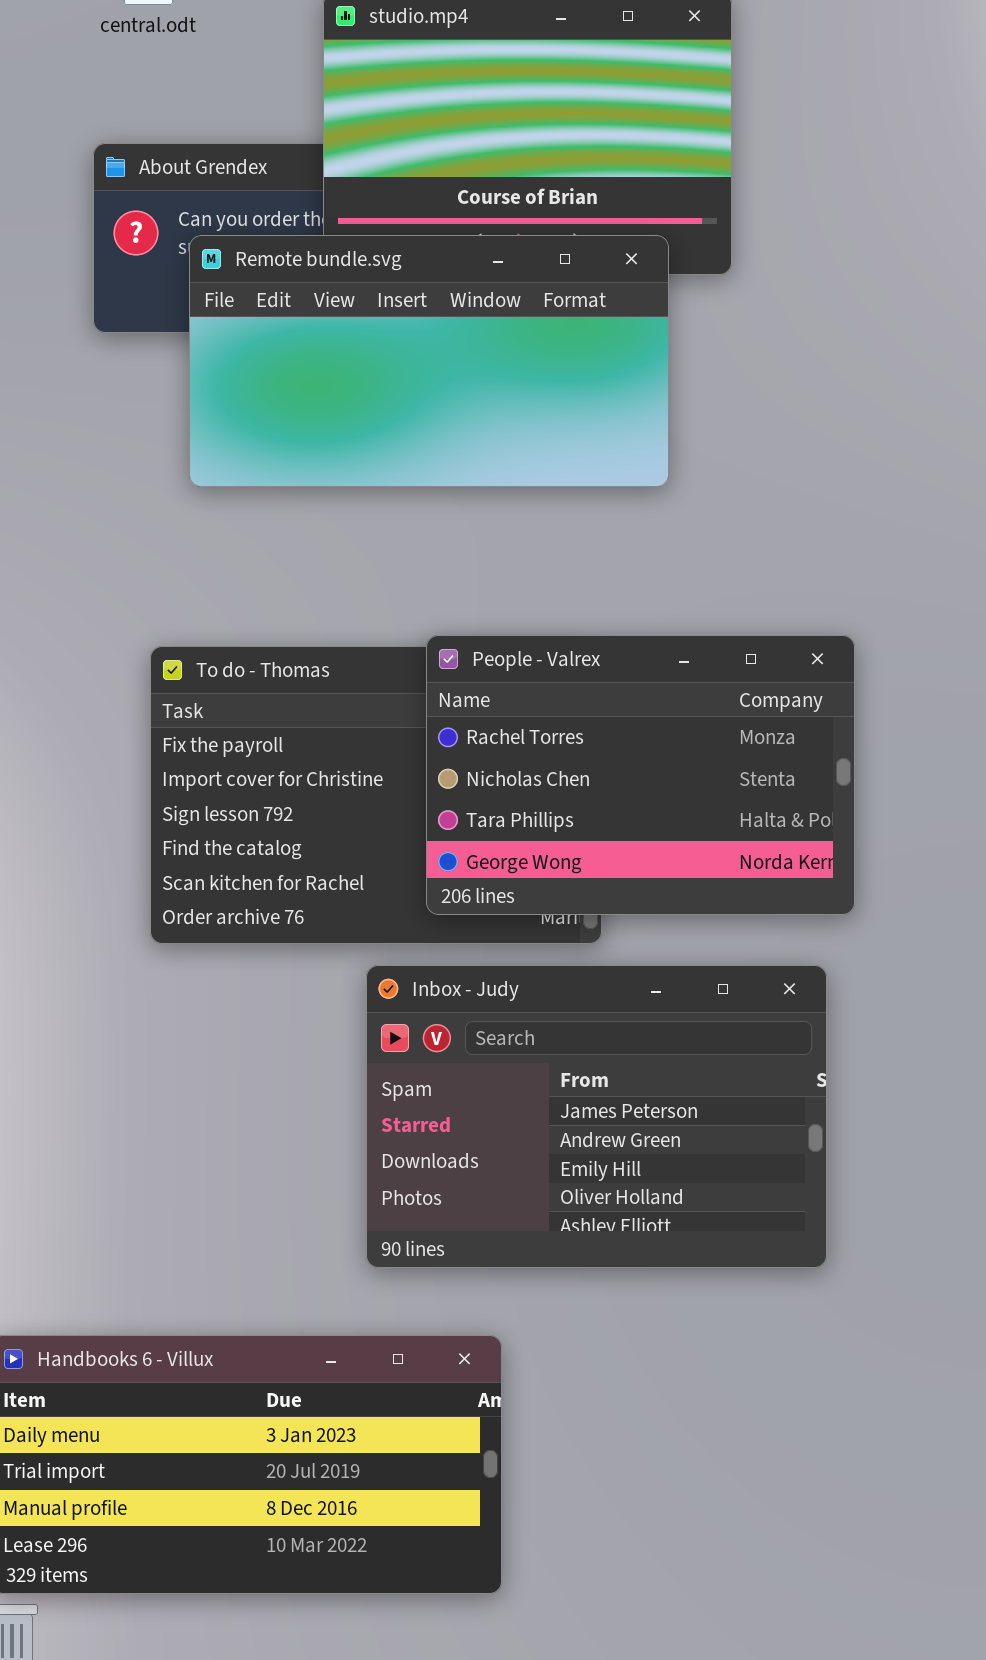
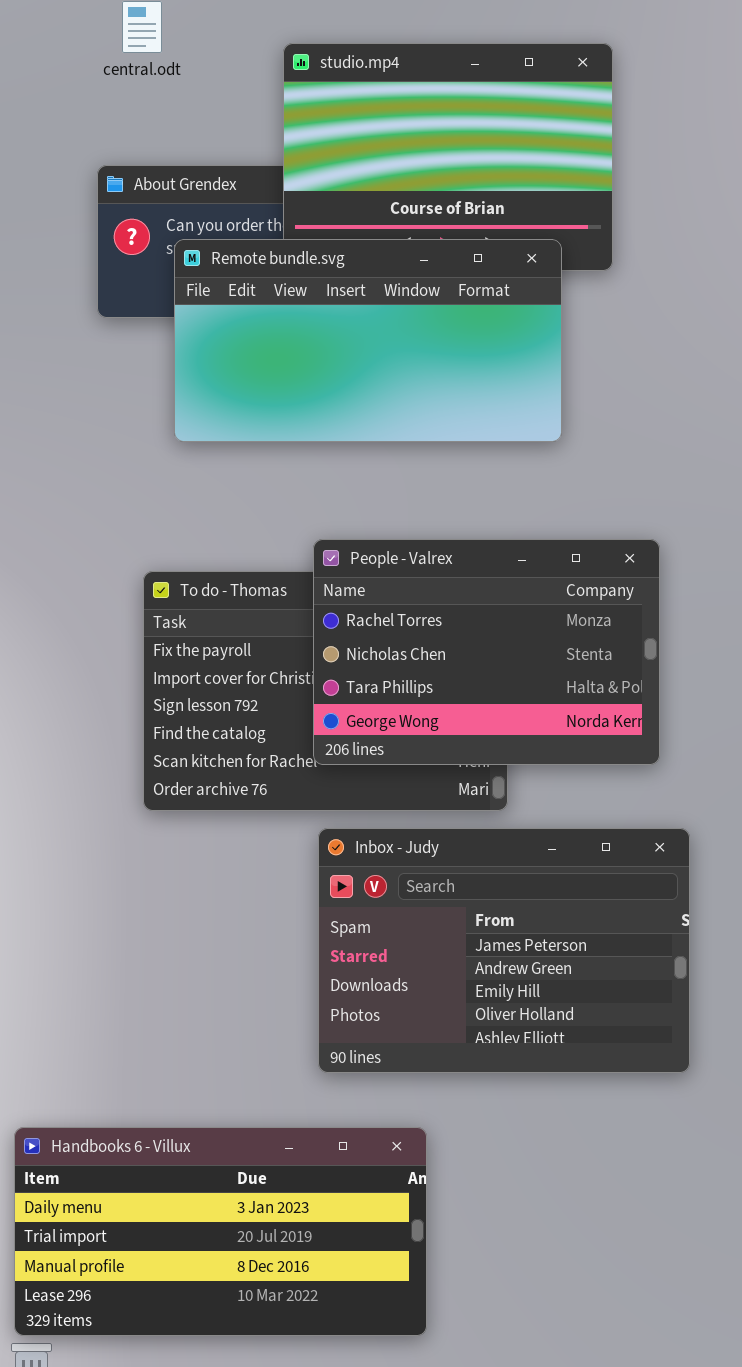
People - Valrex: [426,635,855,915] -> [313,539,660,765], moved

